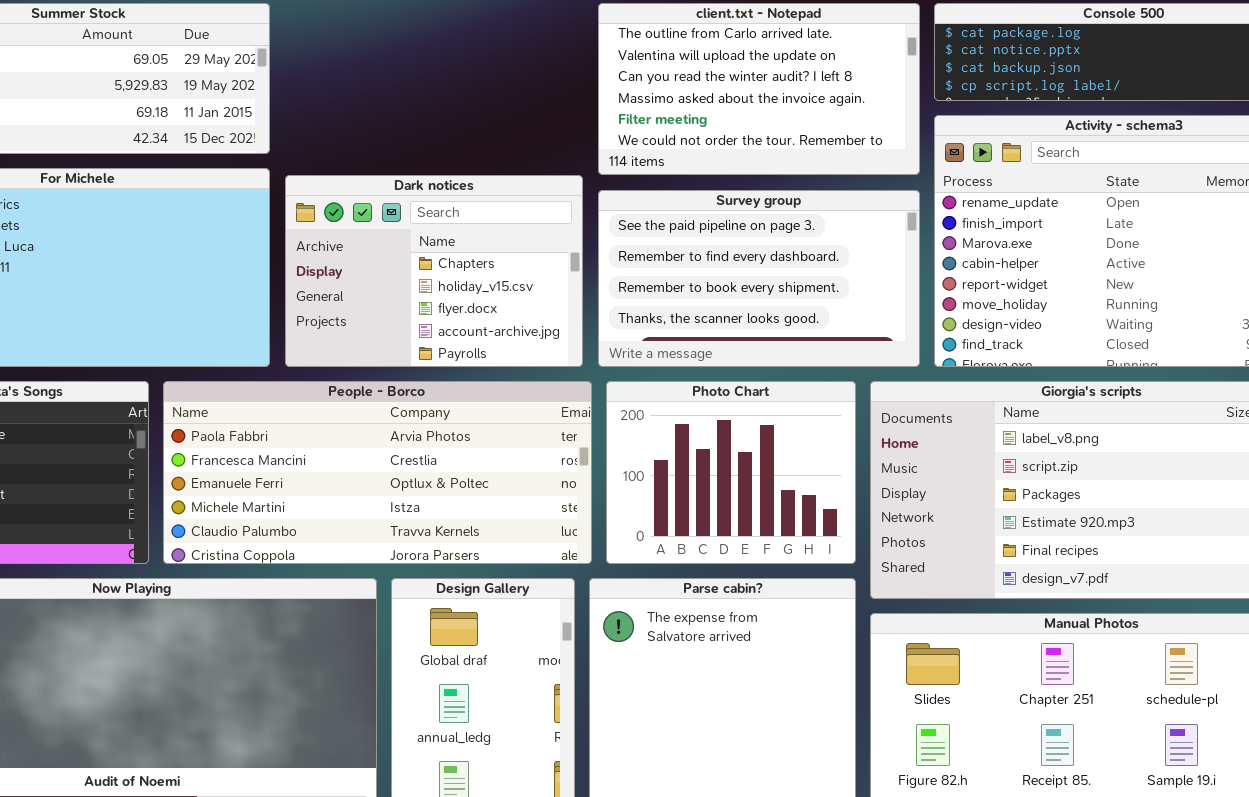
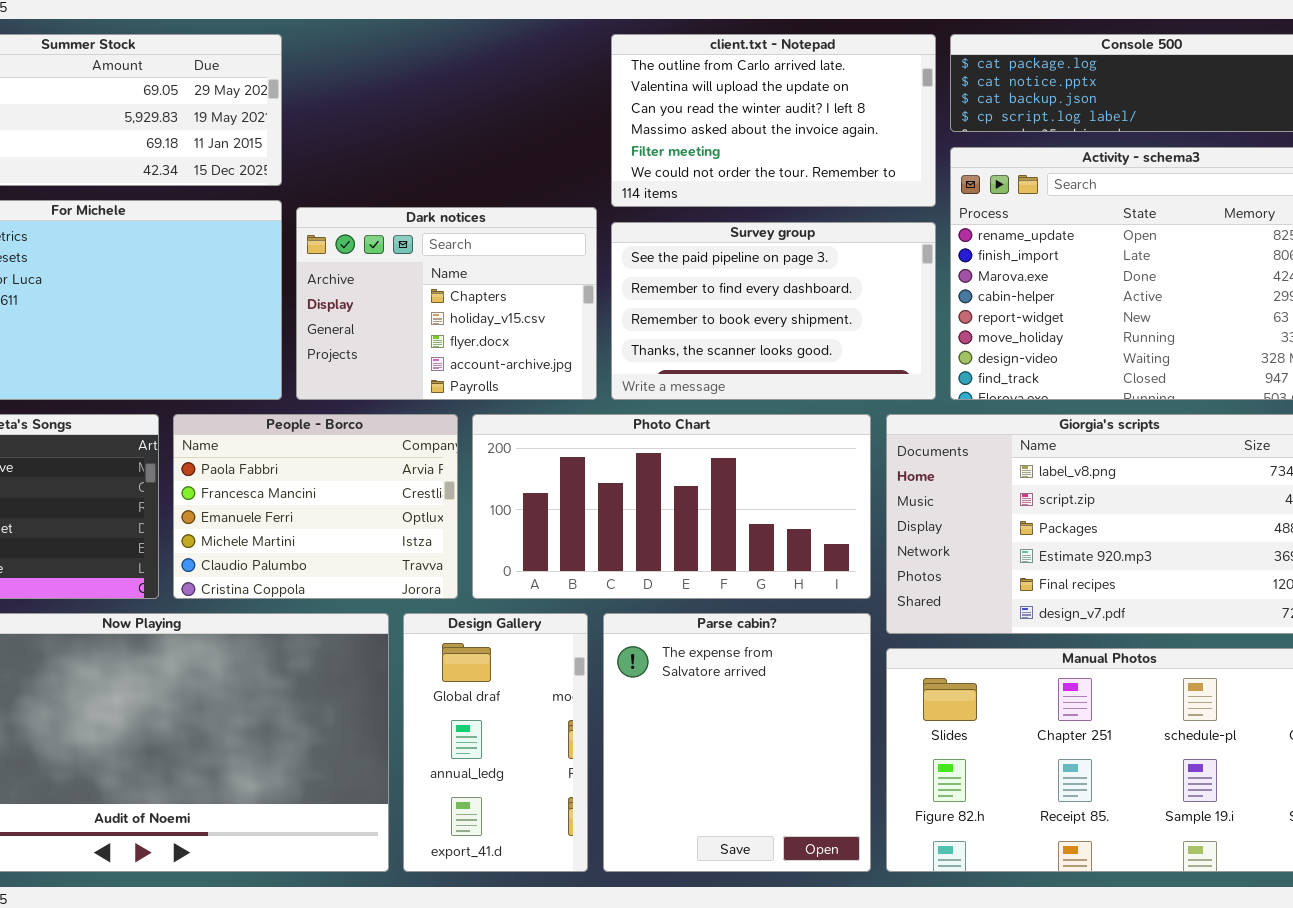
People - Borco: [163,381,592,564] -> [173,414,458,599], resized
Photo Chart: [606,381,856,564] -> [472,414,871,599], resized

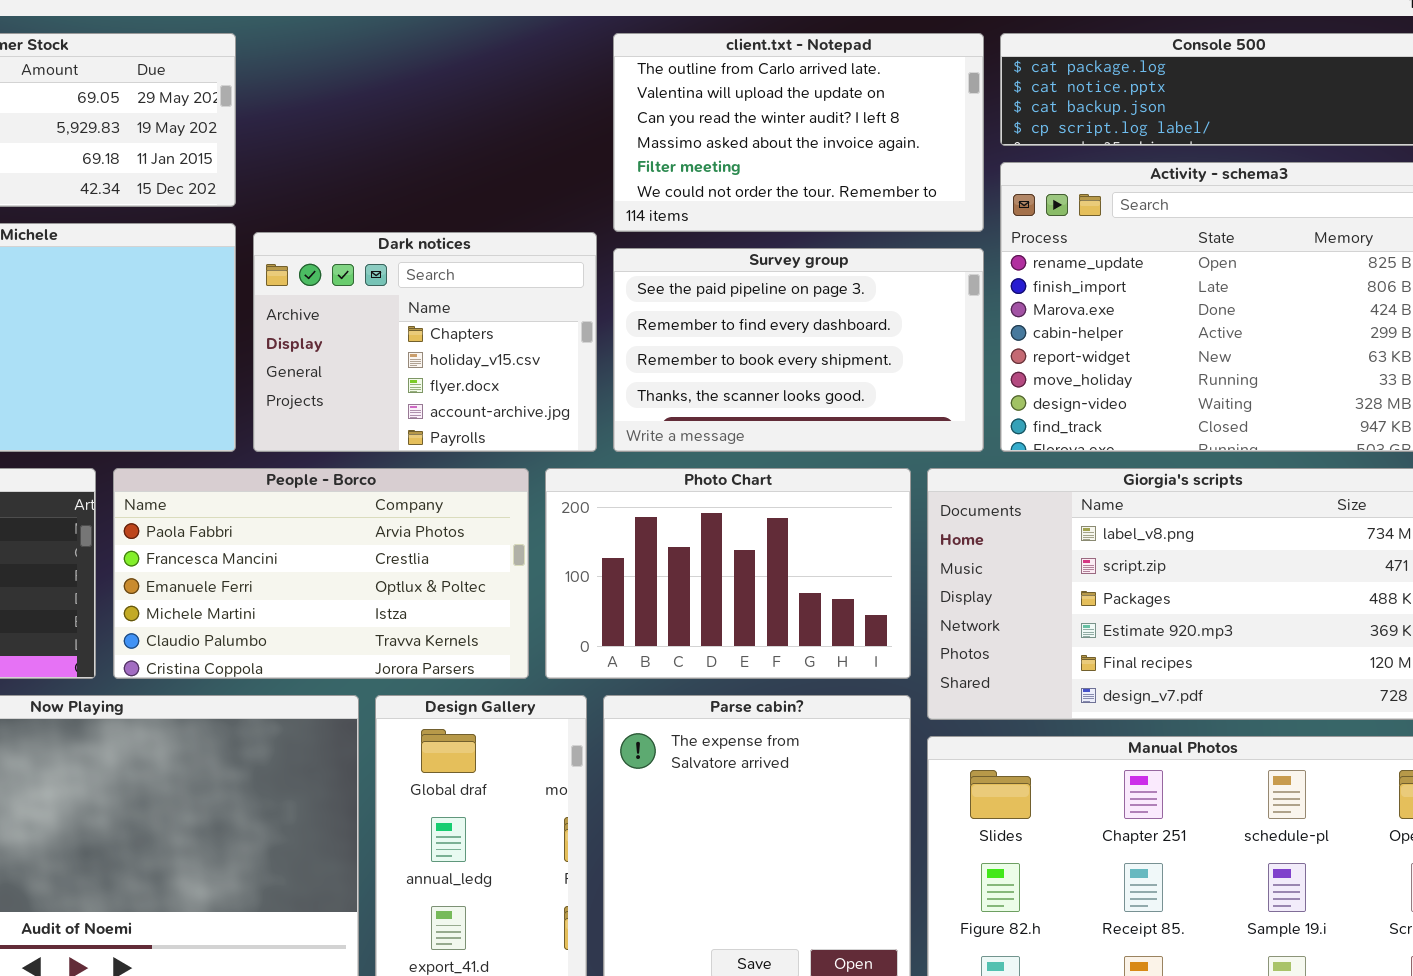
People - Borco: [173,414,458,599] -> [113,468,529,679], resized
Photo Chart: [472,414,871,599] -> [545,468,911,679], resized

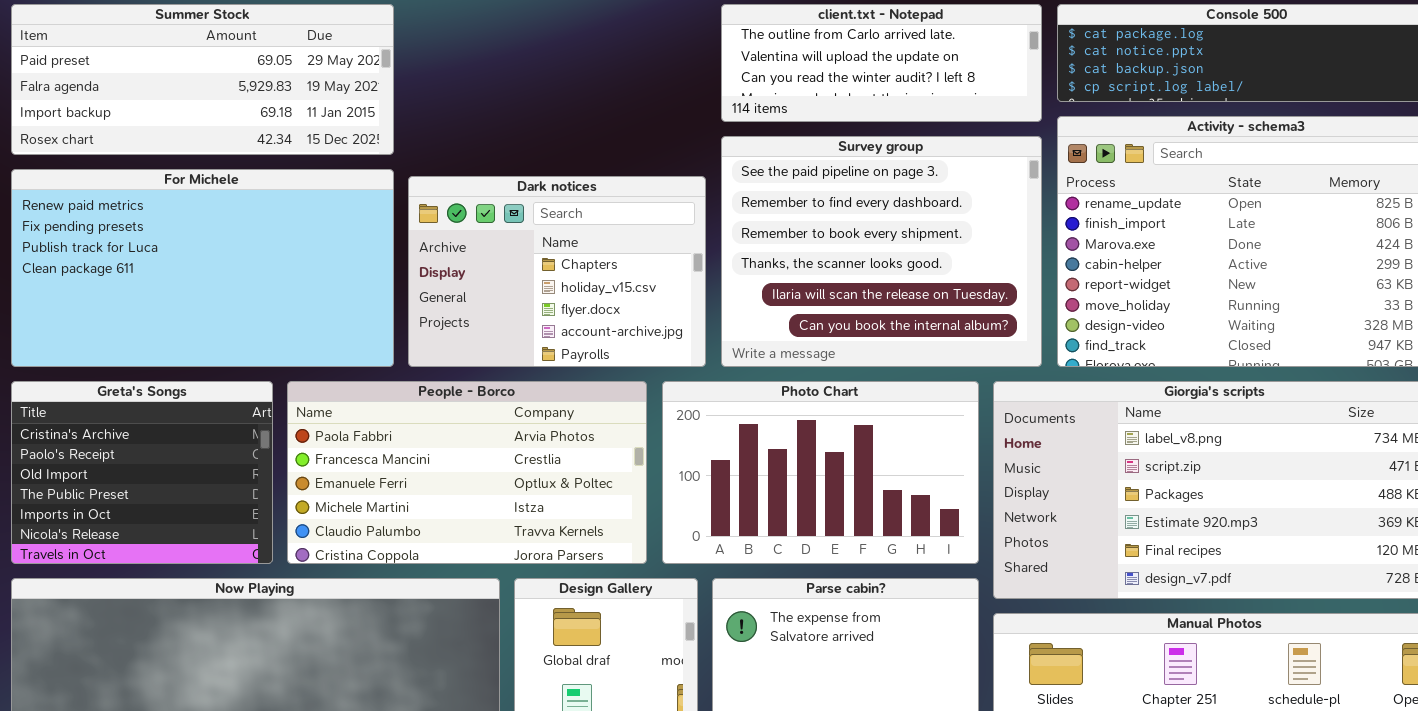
client.txt - Notepad: [613,33,984,232] -> [721,4,1042,122], resized
Survey group: [613,248,984,452] -> [721,136,1042,367], resized

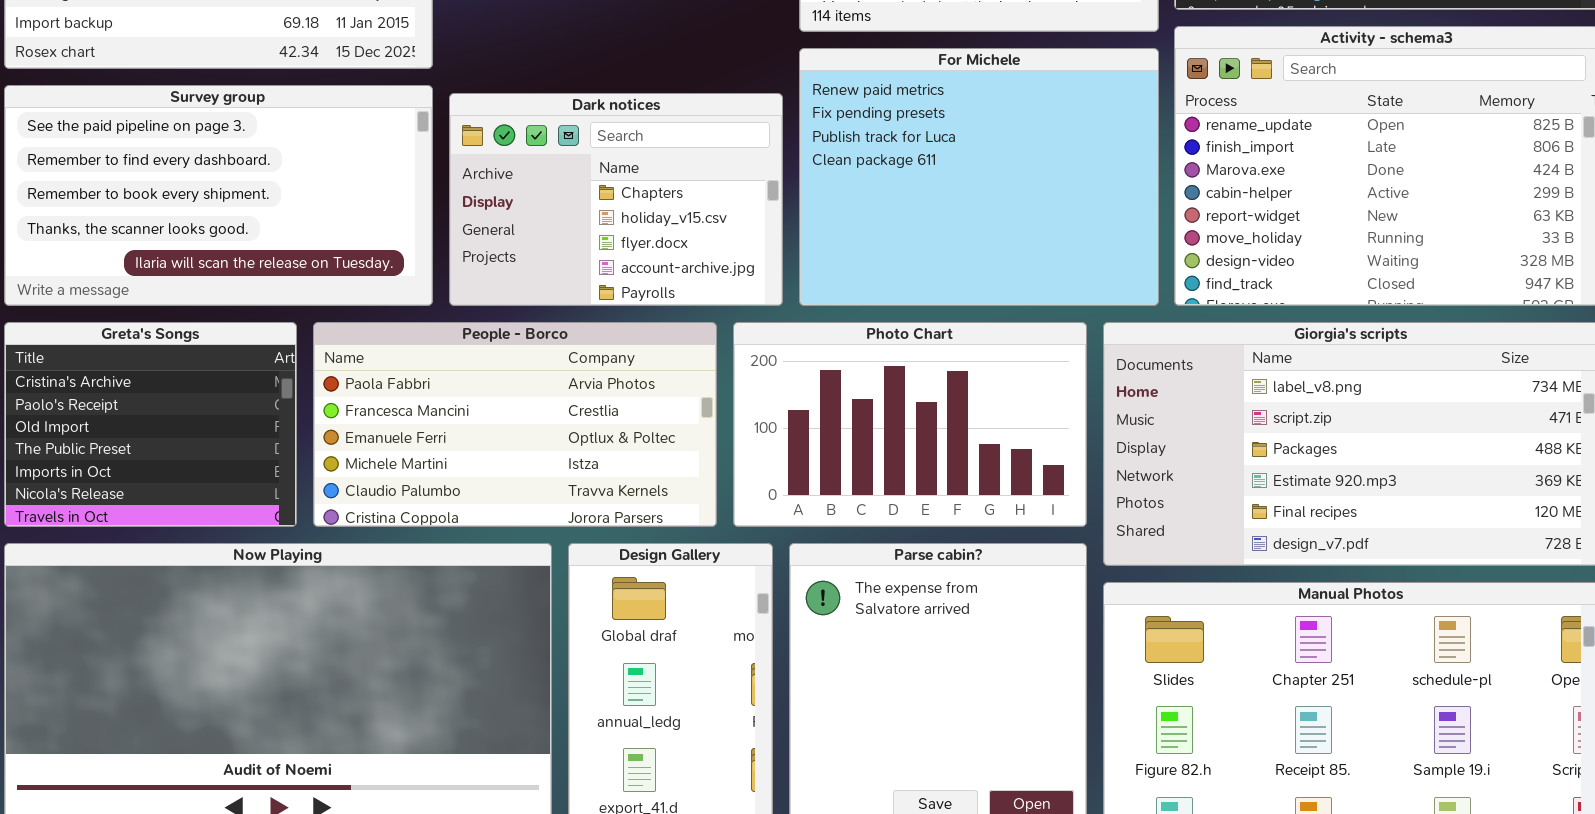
Survey group: [721,136,1042,367] -> [4,85,433,306], moved, resized
For Michele: [11,169,394,367] -> [799,48,1159,306], moved, resized

